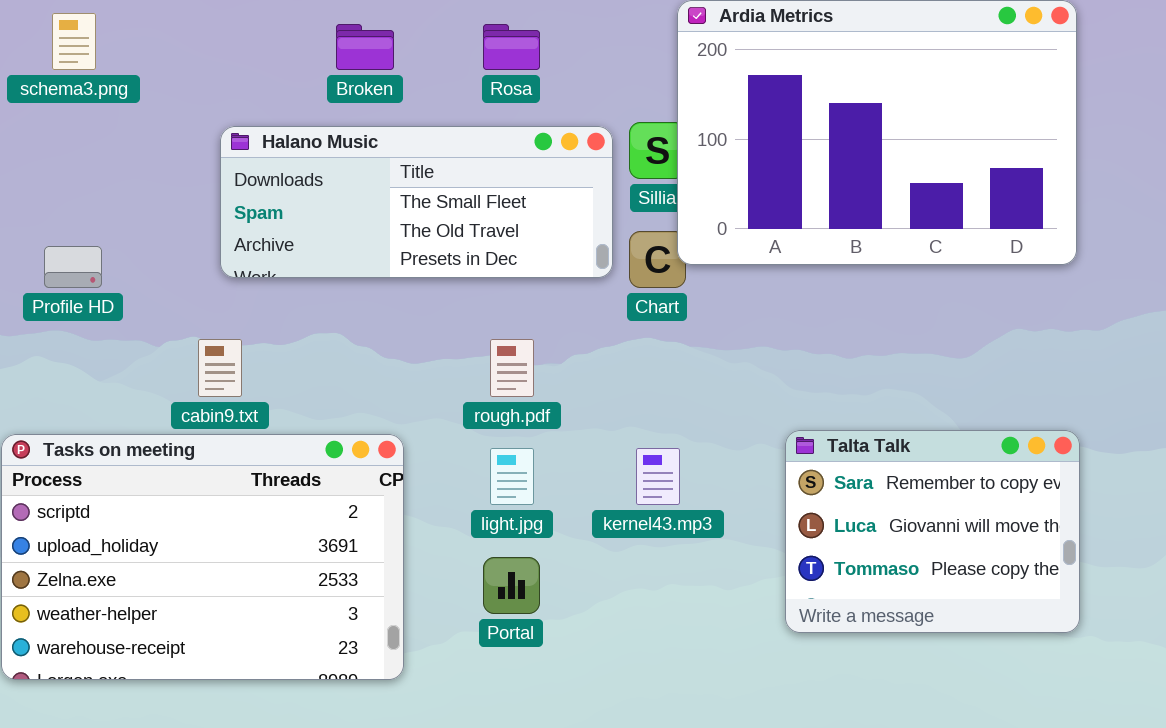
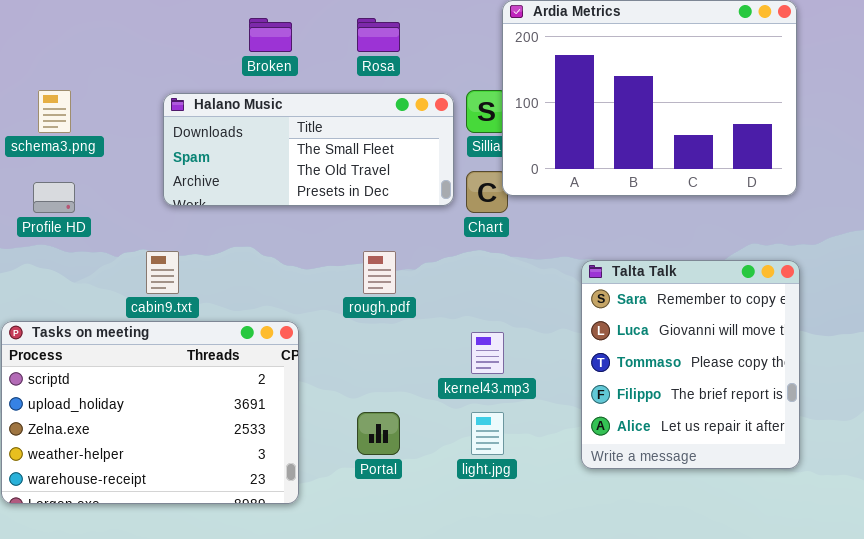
schema3.png: [52,13,96,70] -> [38,90,71,133], moved
Talta Talk: [785,430,1080,633] -> [581,260,800,469], resized
light.jpg: [490,448,534,505] -> [471,412,504,455], moved

